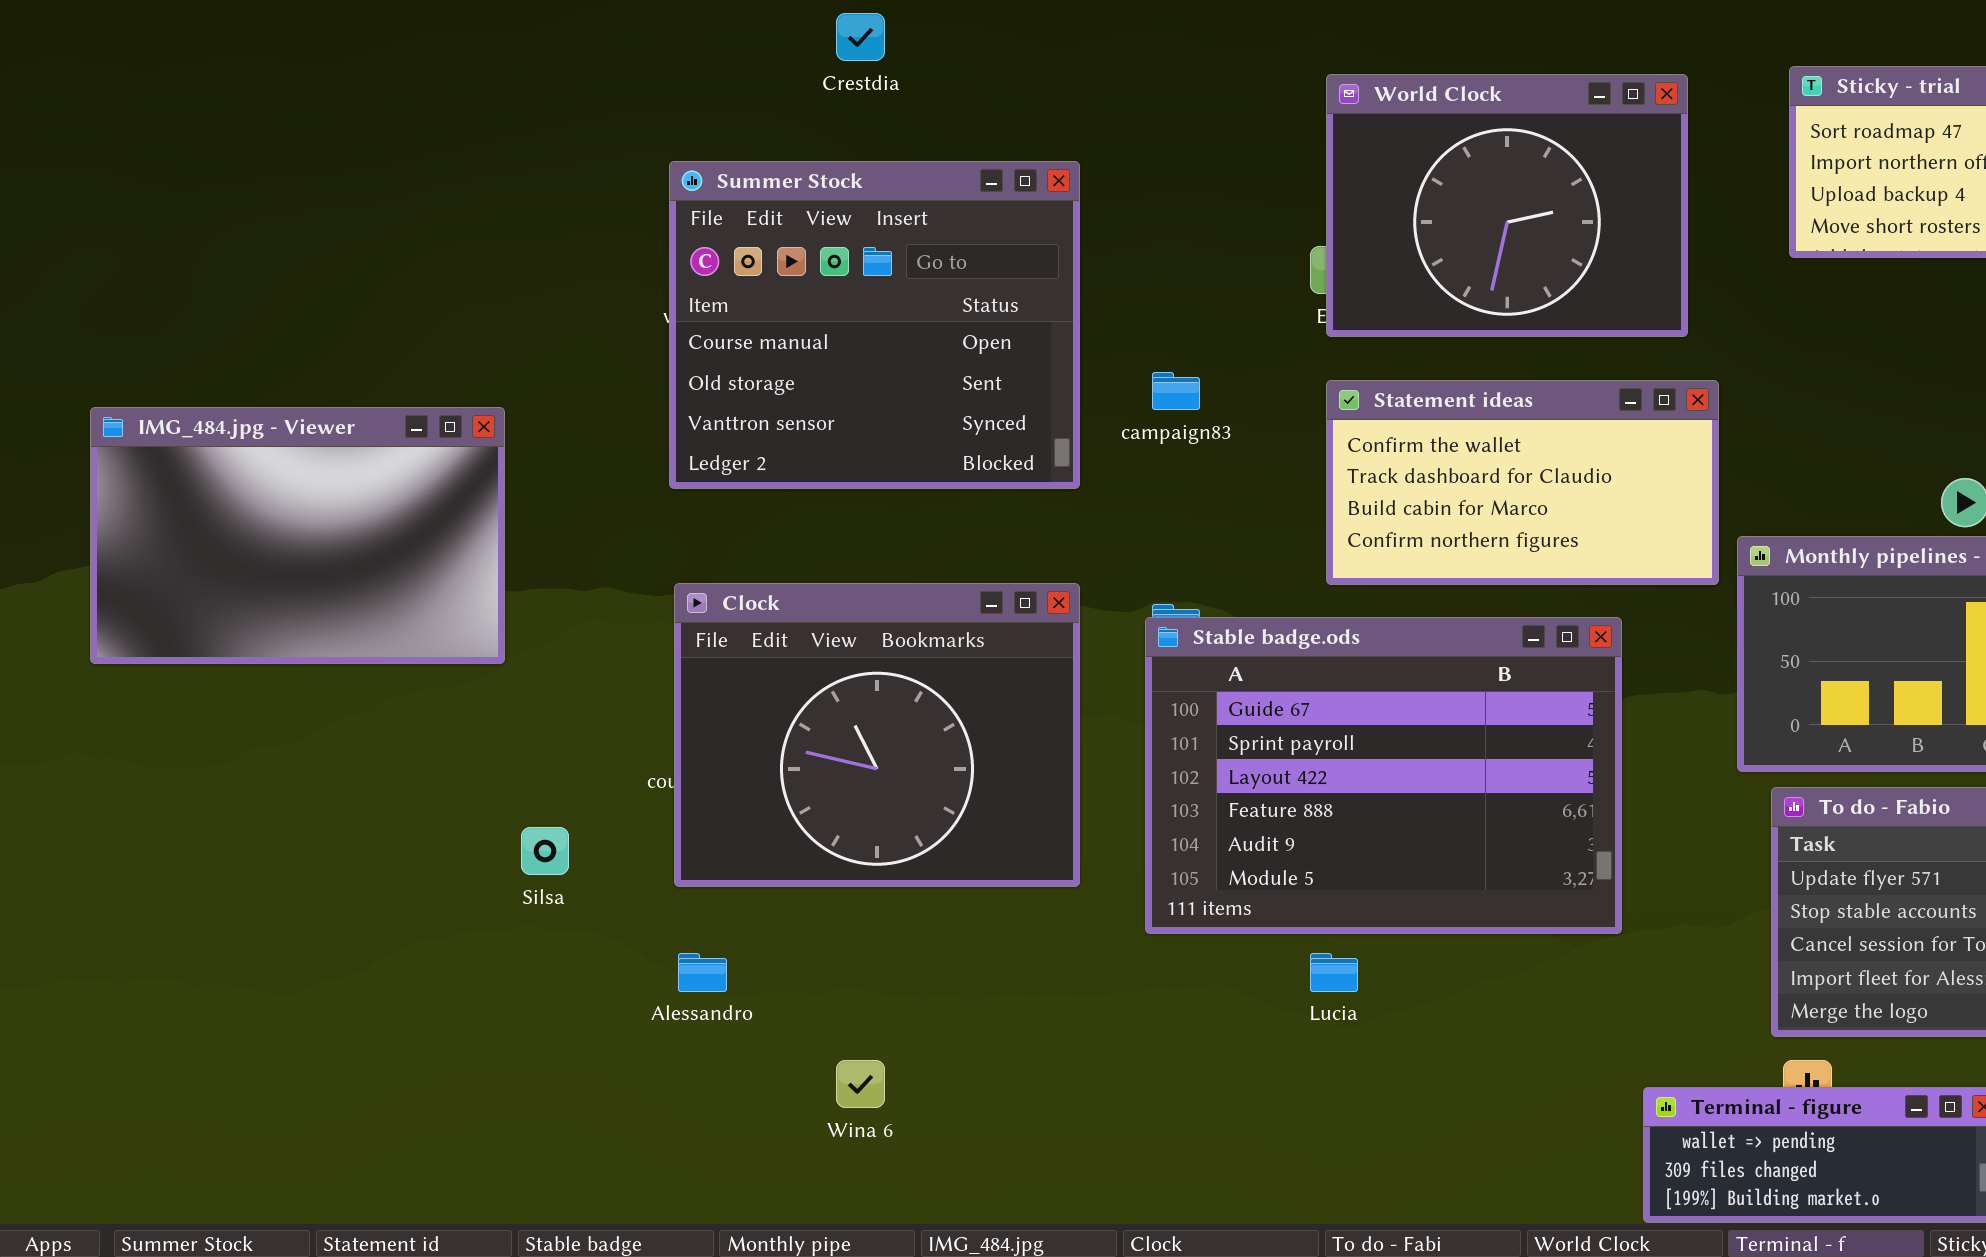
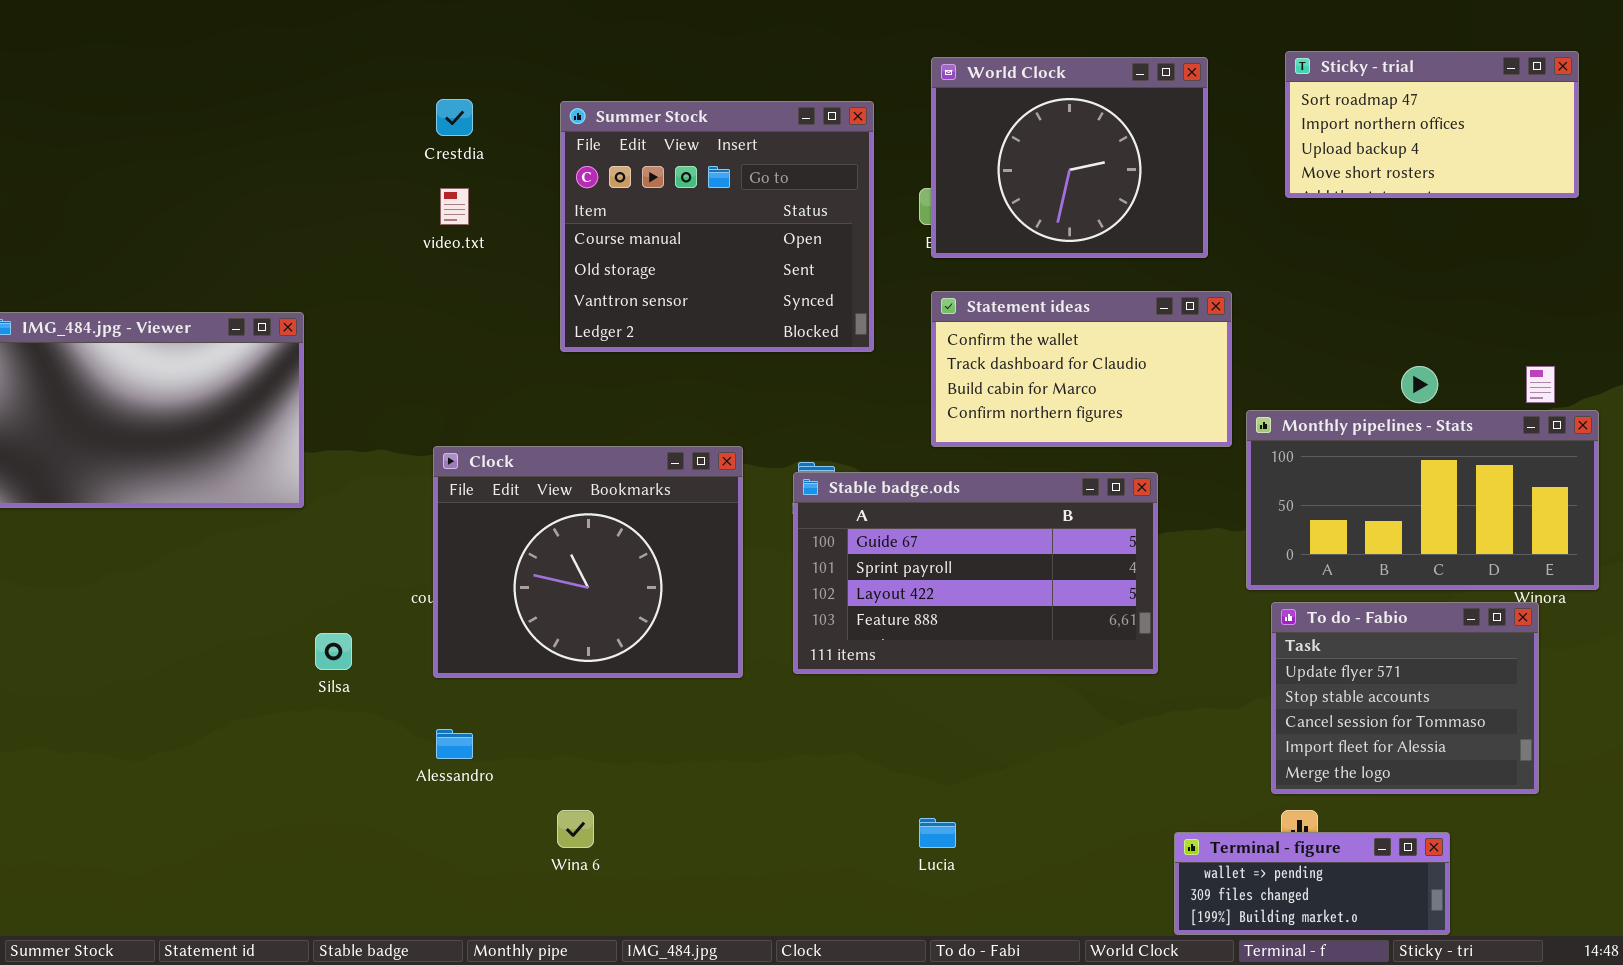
Crestdia: [836,13,885,61] -> [436,99,473,136], moved
Summer Stock: [669,161,1080,489] -> [560,101,874,352], moved
Stable badge.ods: [1145,617,1622,934] -> [793,472,1158,674], resized
Lucia: [1310,953,1358,992] -> [919,818,956,848], moved

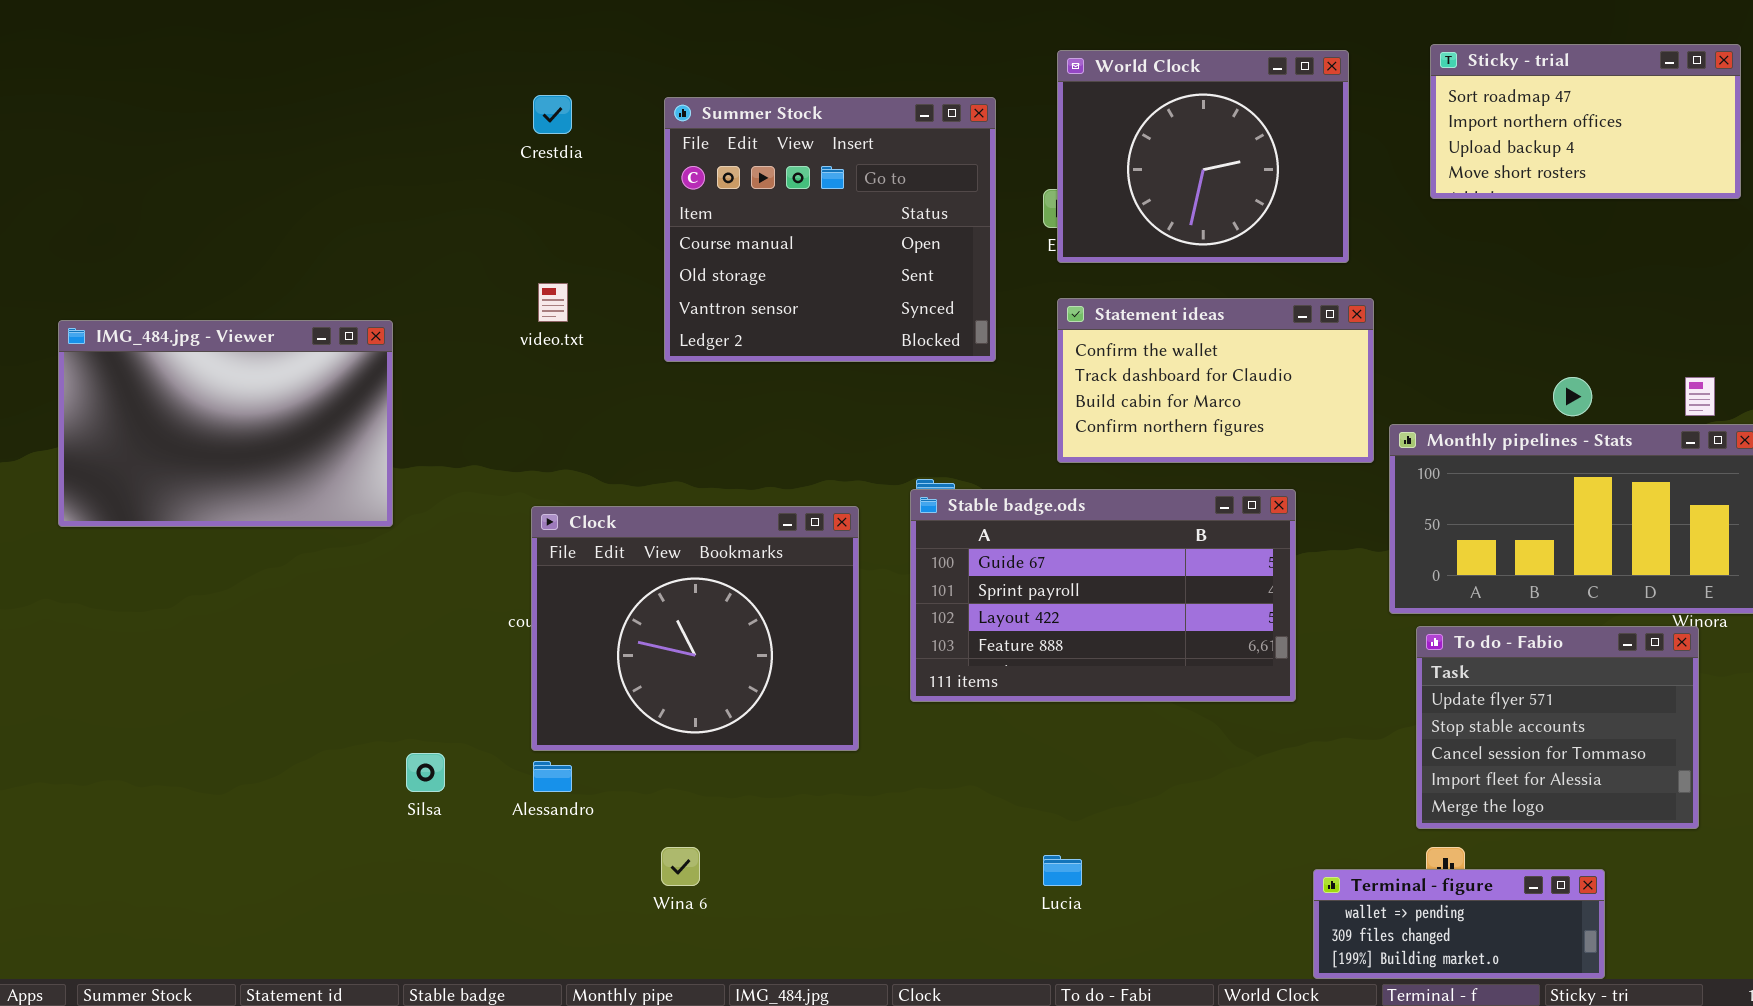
video.txt: [440,188,469,225] -> [538,283,568,322], moved
Clock: [433,446,743,678] -> [531,506,859,751], moved
Silsa: [315,633,352,670] -> [406,753,445,792], moved

